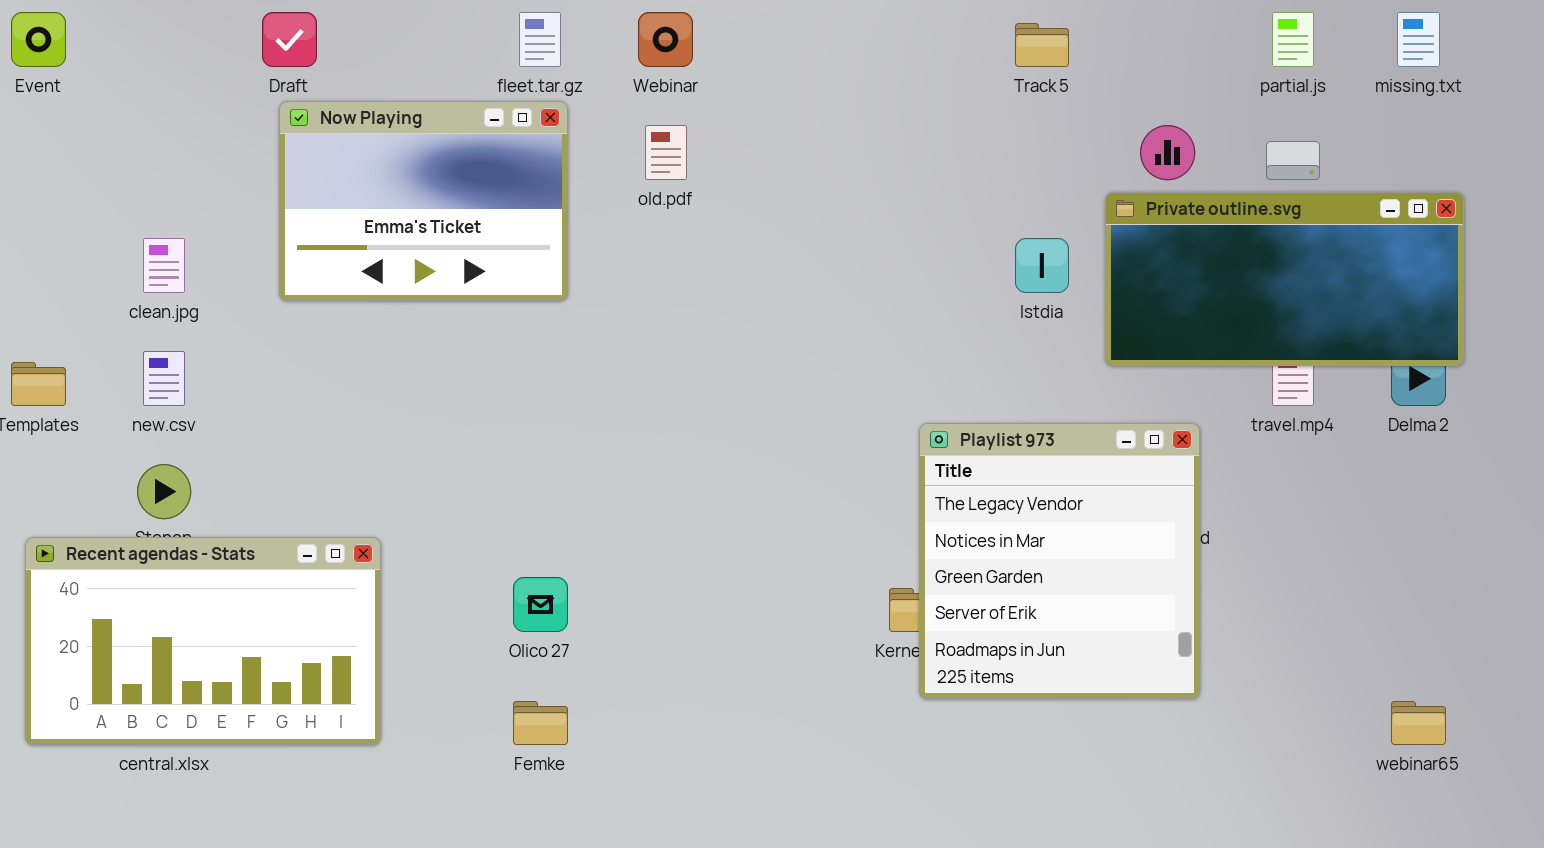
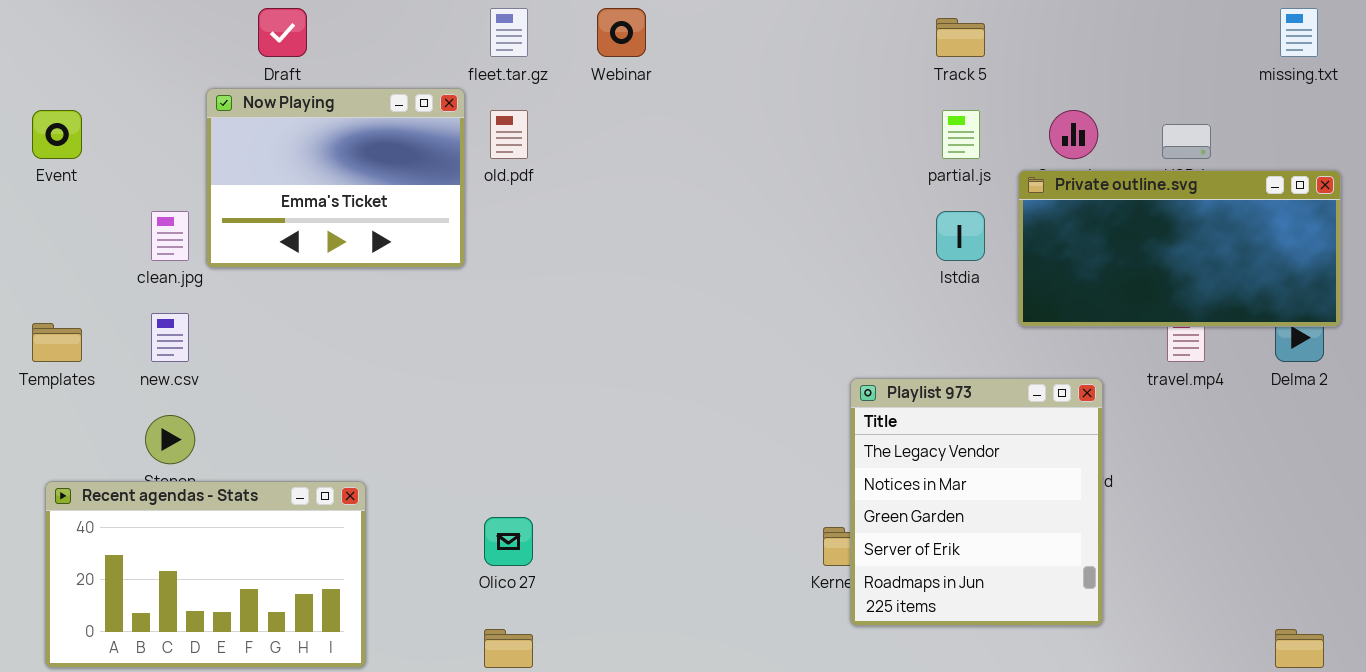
Event: [11,12,66,67] -> [32,110,82,159], moved
partial.js: [1272,12,1314,67] -> [942,110,980,159], moved
Now Playing: [279,101,568,301] -> [206,88,465,268], moved
old.pdf: [645,125,687,180] -> [490,110,528,159], moved

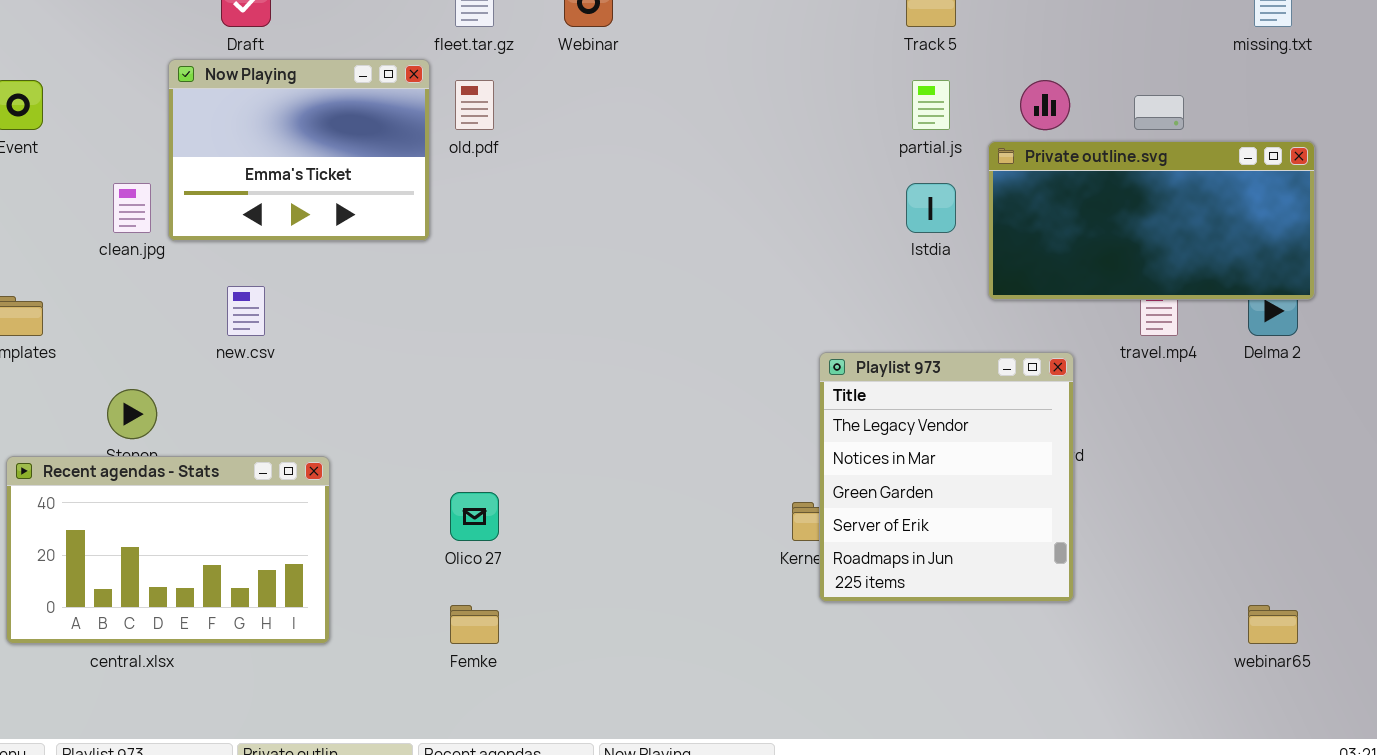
new.csv: [151,313,189,362] -> [227,286,265,336], moved

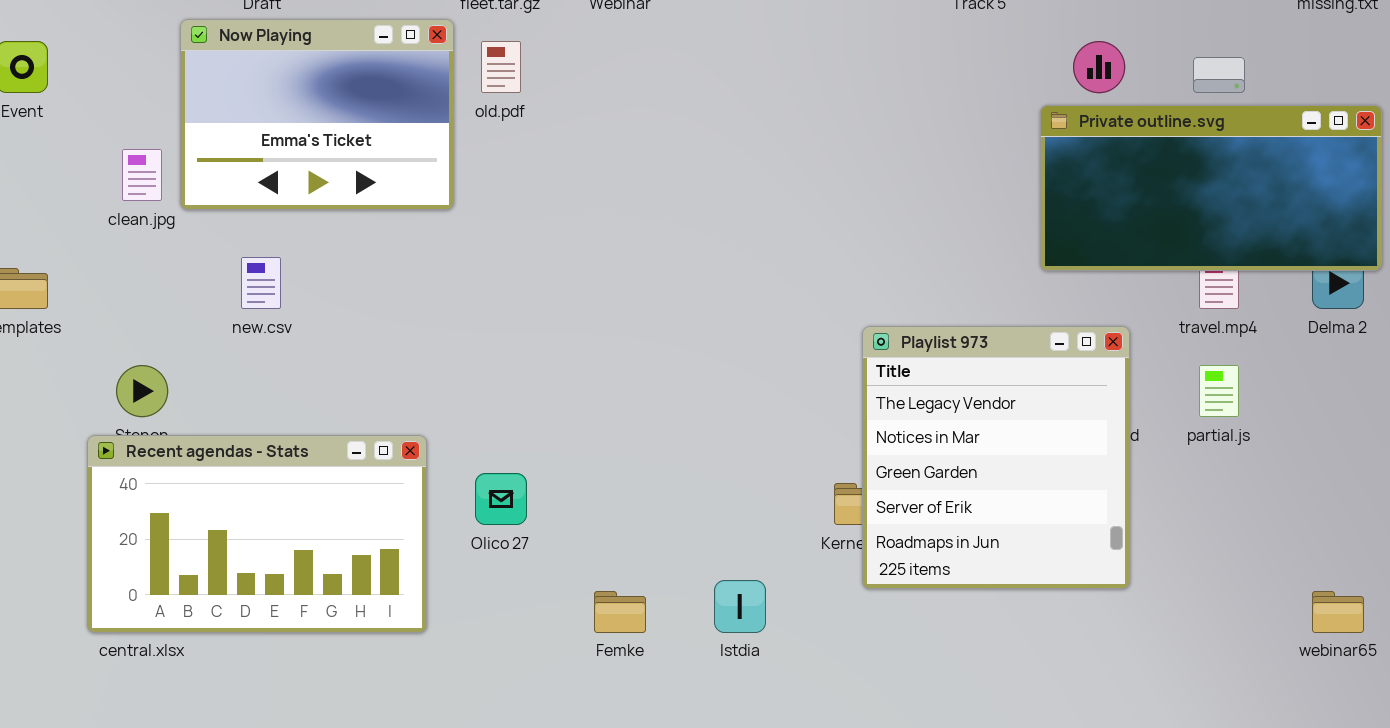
partial.js: [912,80,950,130] -> [1199,365,1239,417], moved
Istdia: [906,183,956,233] -> [714,580,766,633], moved
Recent agendas - Stats: [6,456,330,644] -> [87,435,427,633], moved
Femke: [450,605,499,644] -> [594,591,646,633], moved

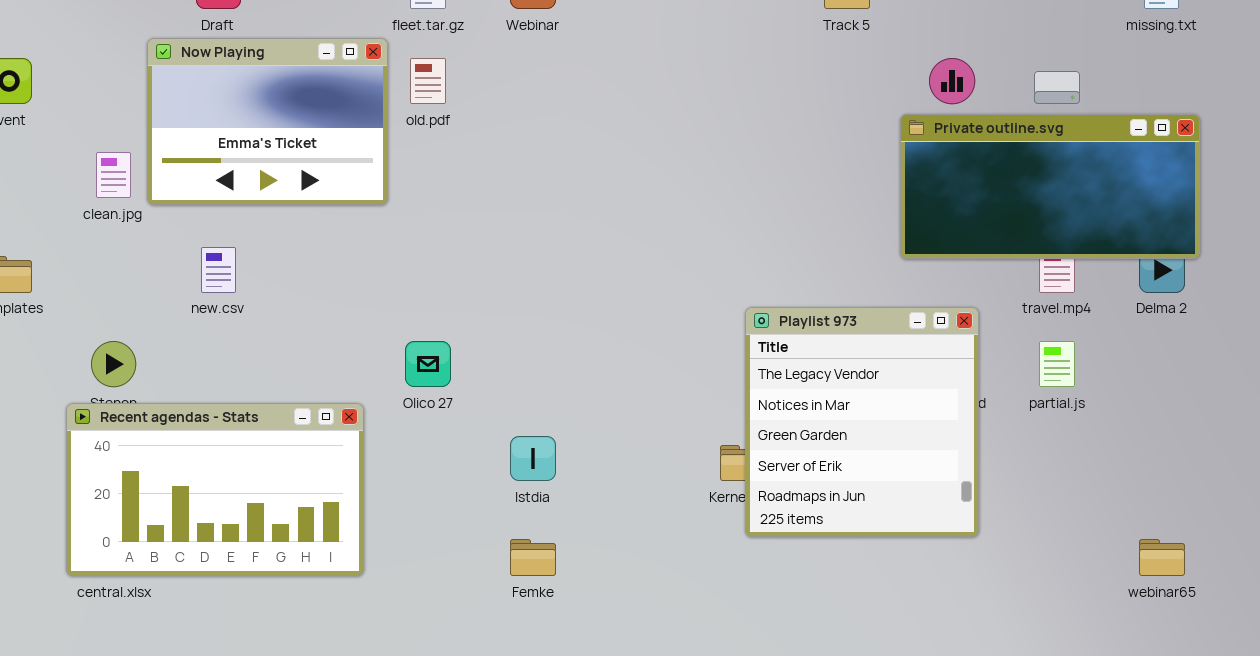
Olico 27: [475,473,527,525] -> [405,341,451,387], moved
Istdia: [714,580,766,633] -> [510,436,556,481], moved

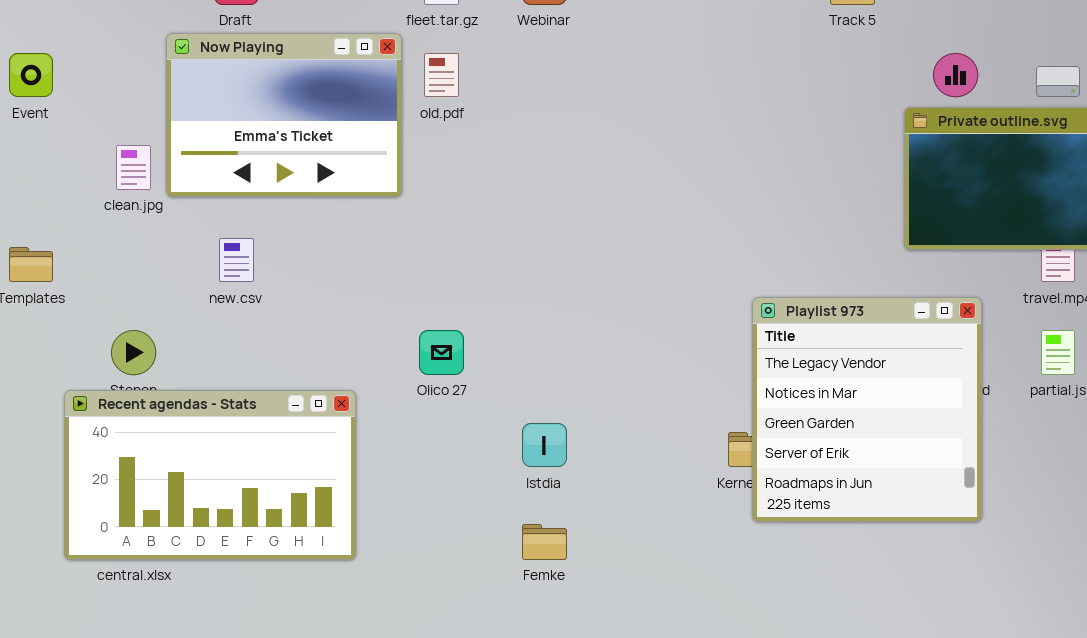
Recent agendas - Stats: [66,403,364,576] -> [64,390,356,560], moved

